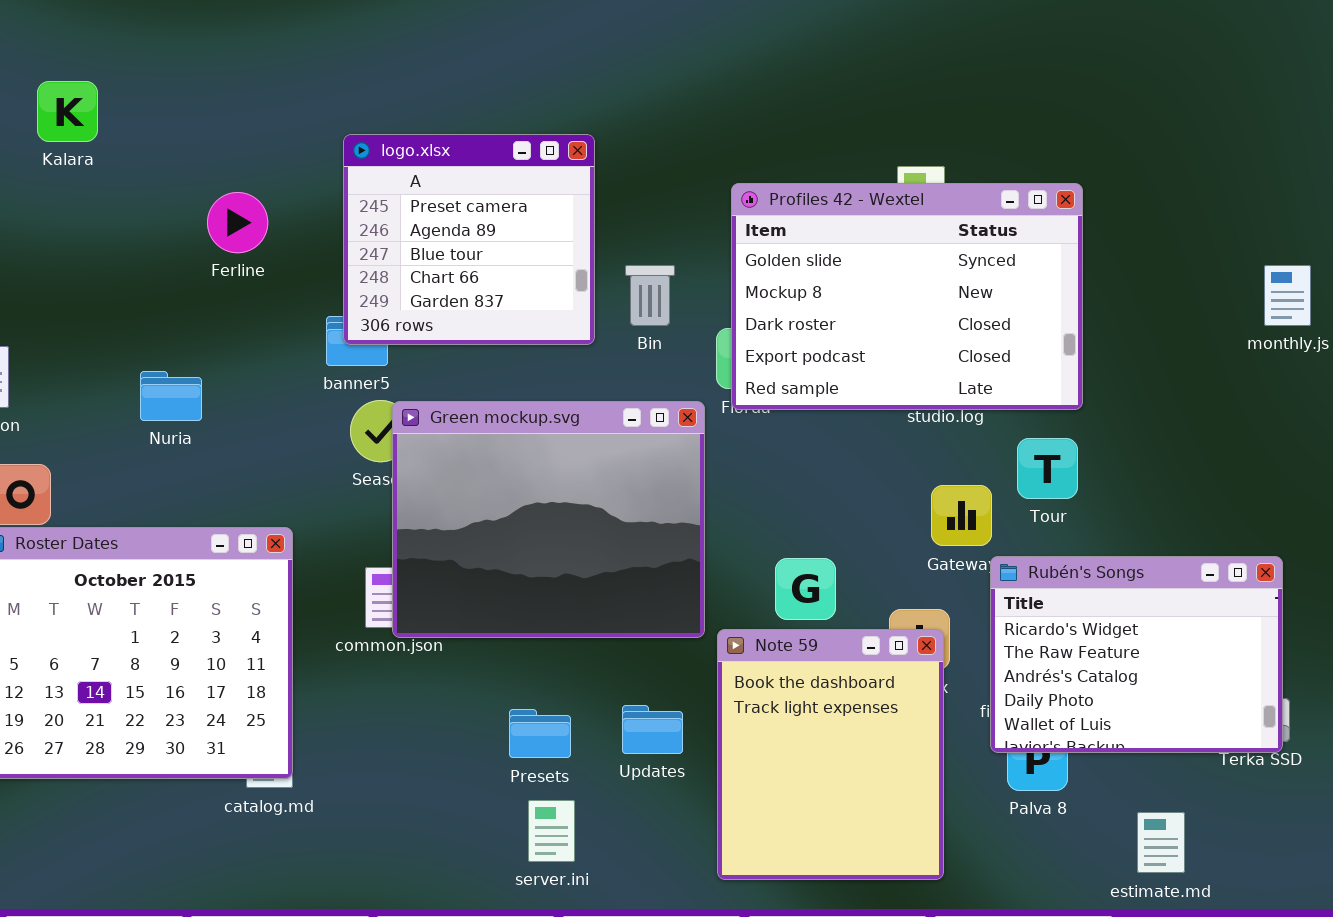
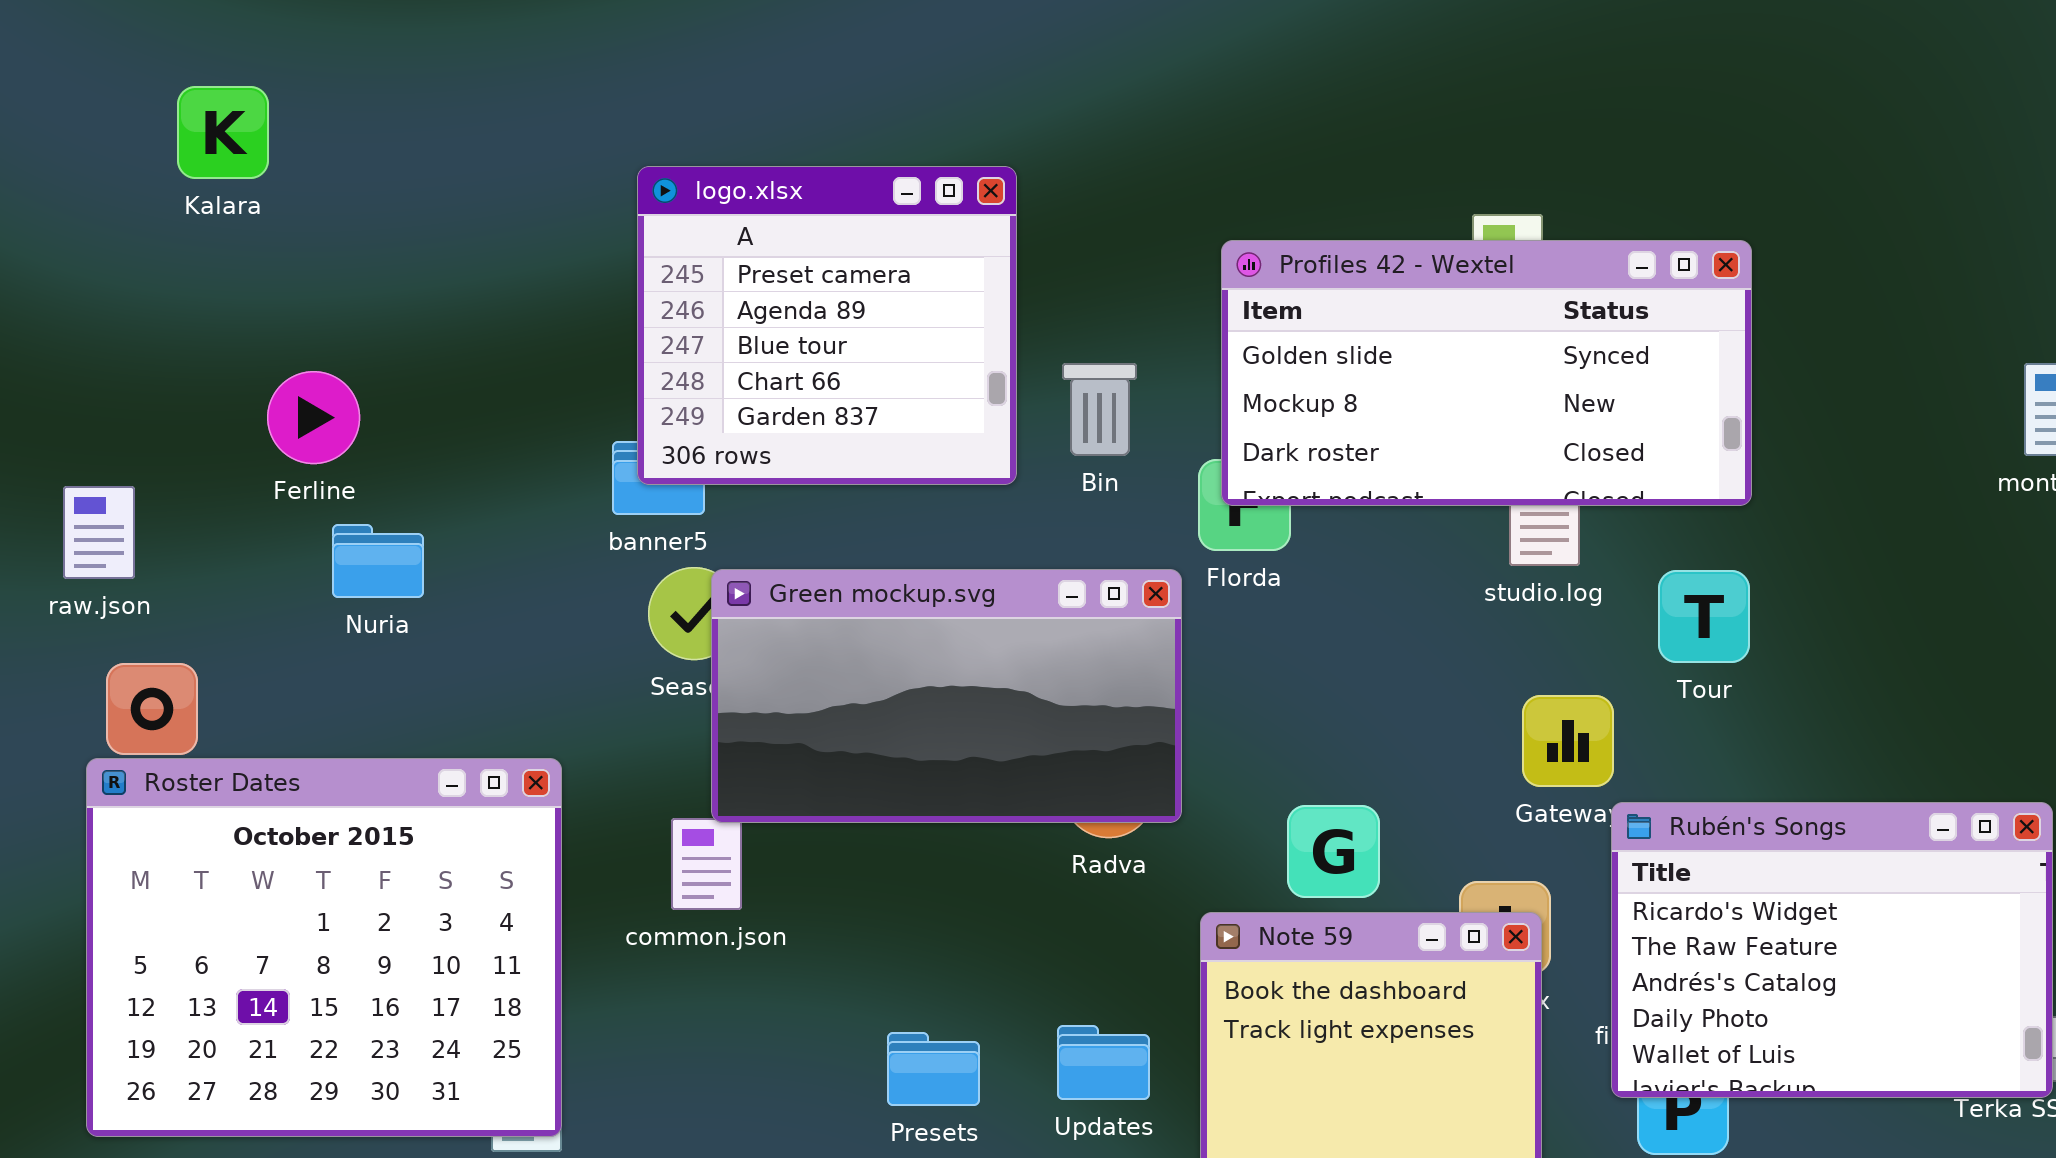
Profiles 42 - Wextel: [731,183,1083,410] -> [1221,240,1752,506], resized
Ferline: [207,192,268,253] -> [267,371,360,464], moved
Green mockup.svg: [392,401,705,638] -> [711,569,1182,823], resized
Tour: [1017,438,1078,499] -> [1658,570,1750,663], moved

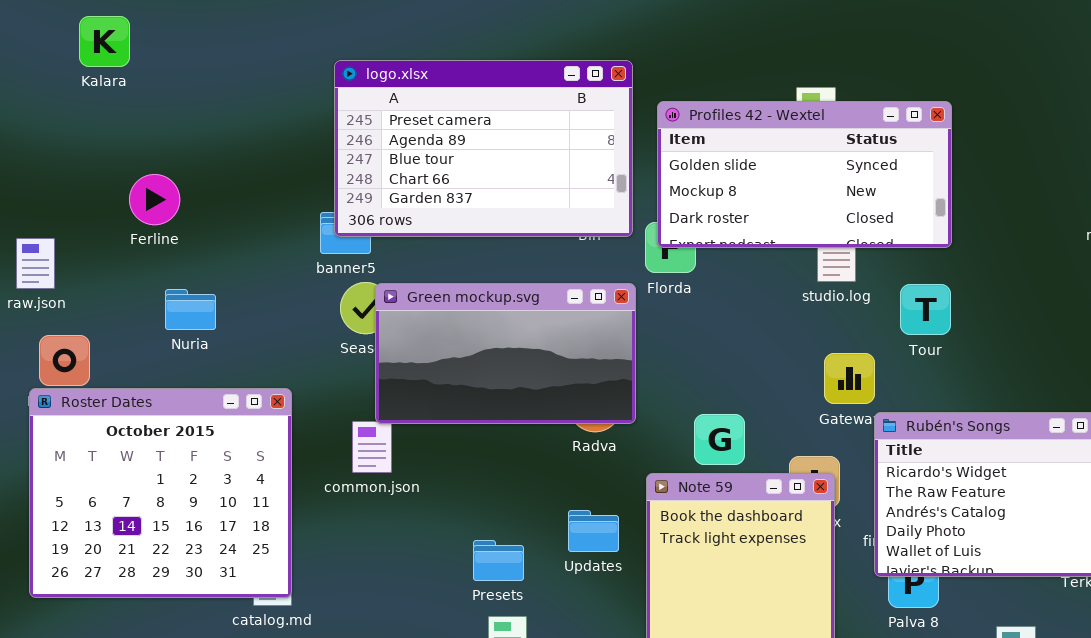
logo.xlsx: [637,166,1017,485] -> [334,60,633,237], resized
Nuria: [332,524,424,598] -> [165,289,216,330], moved
Updates: [1057,1025,1150,1100] -> [568,510,619,552], moved

